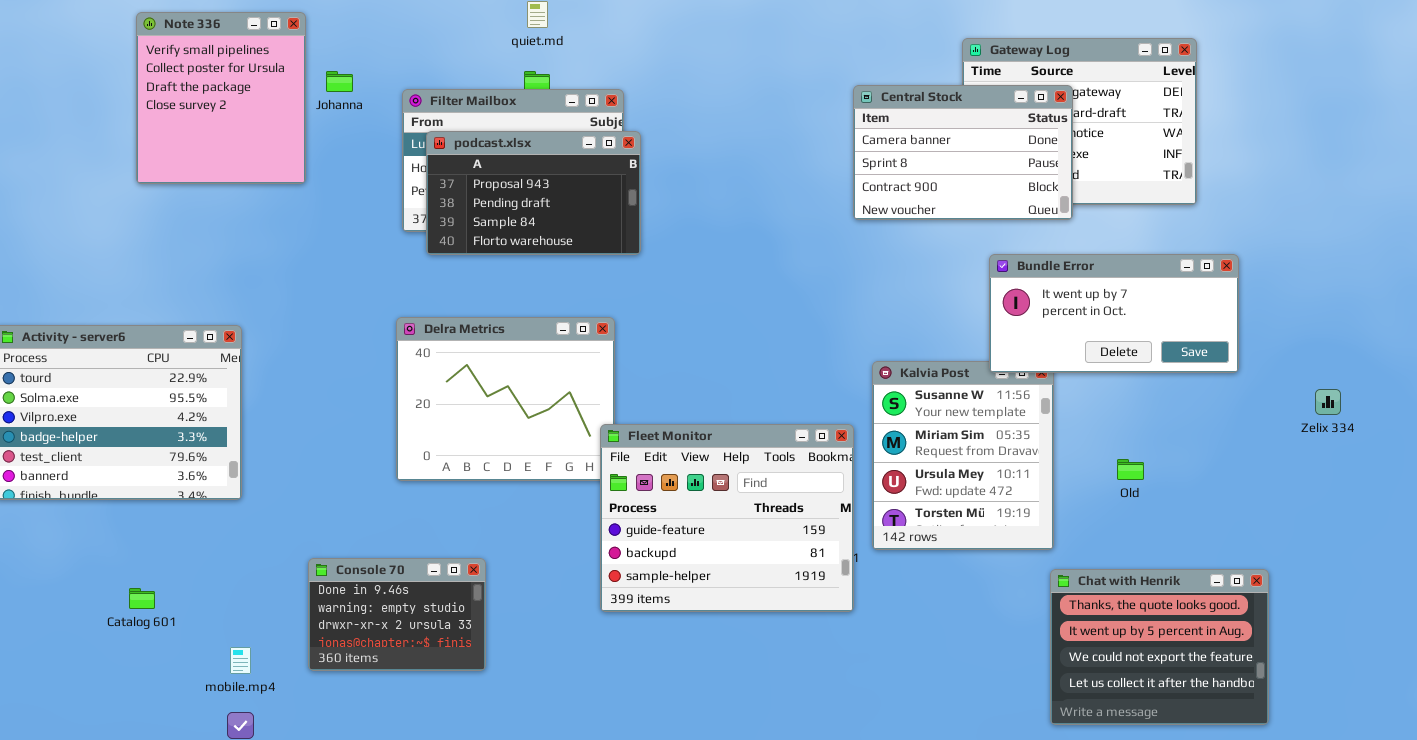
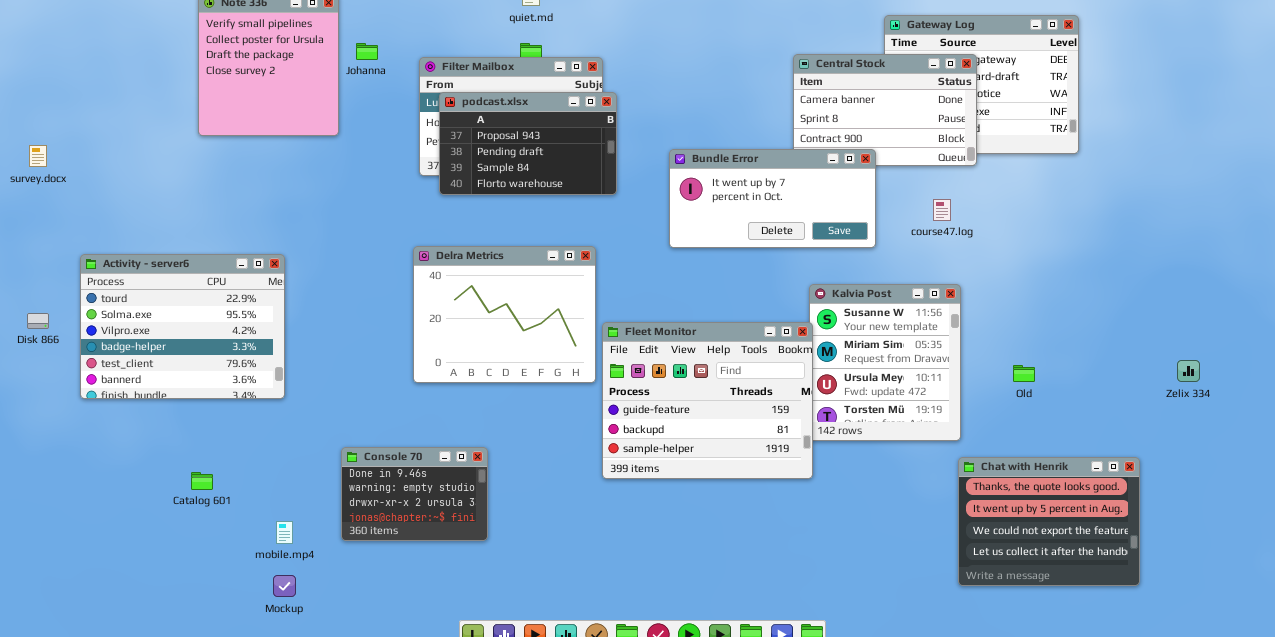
Bundle Error: [989,254,1239,373] -> [669,149,876,248], moved
Zelix 334: [1315,389,1341,415] -> [1177,360,1200,382], moved
Fleet Monitor: [600,424,854,612] -> [602,322,813,479], moved

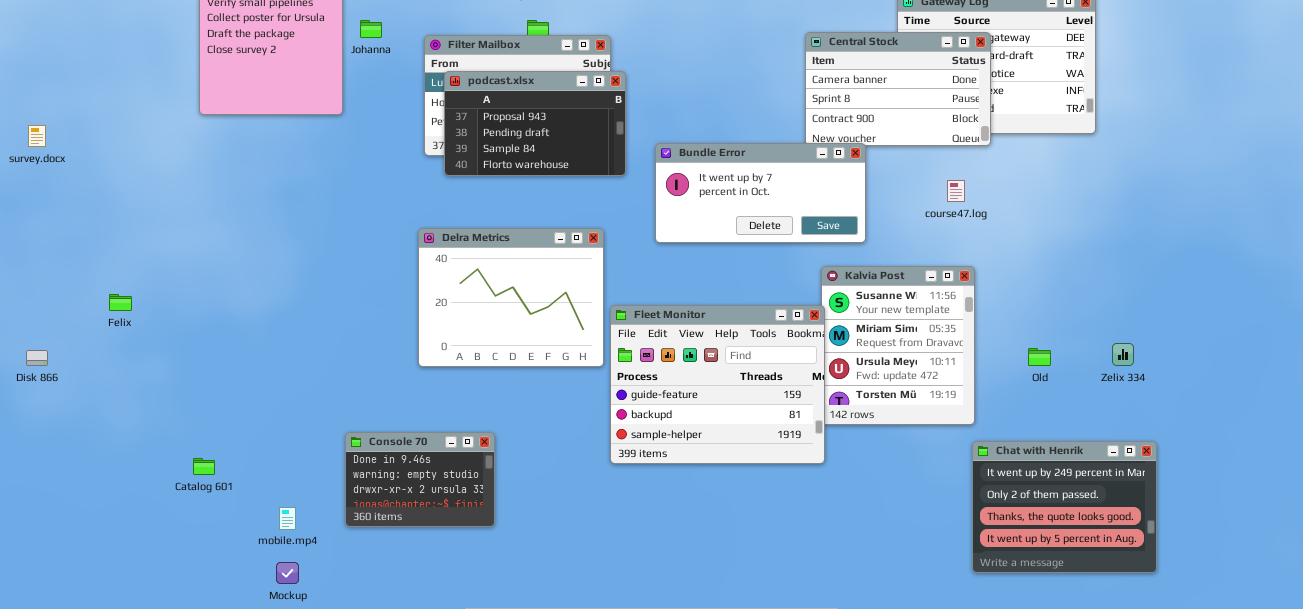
Bundle Error: [669,149,876,248] -> [655,143,866,243], moved
Activity - server6: [80,254,285,399] -> none, closed
Disk 866: [27,313,49,329] -> [26,350,48,366], moved
Zelix 334: [1177,360,1200,382] -> [1112,343,1134,366], moved
Chat with Henrik: [958,457,1140,586] -> [972,441,1157,573], scrolled up 2 rows

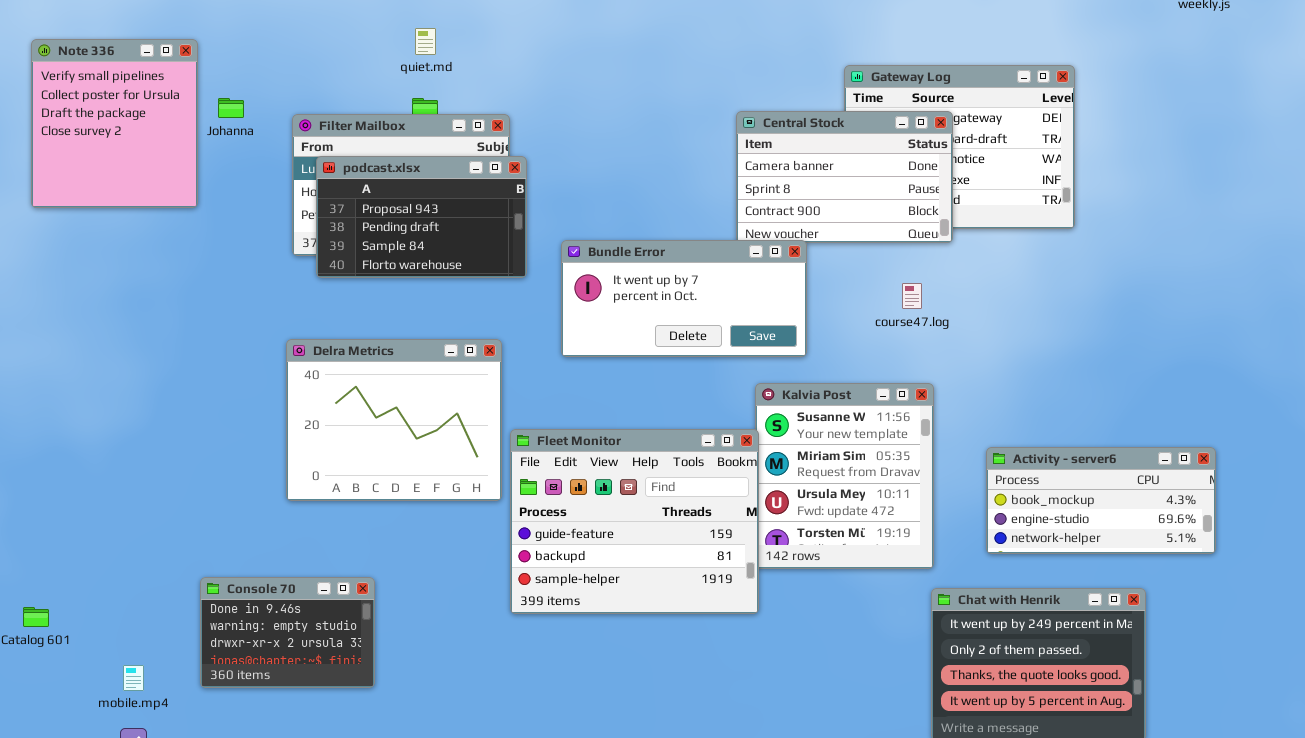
Activity - server6: none -> [986,447,1216,554], opened

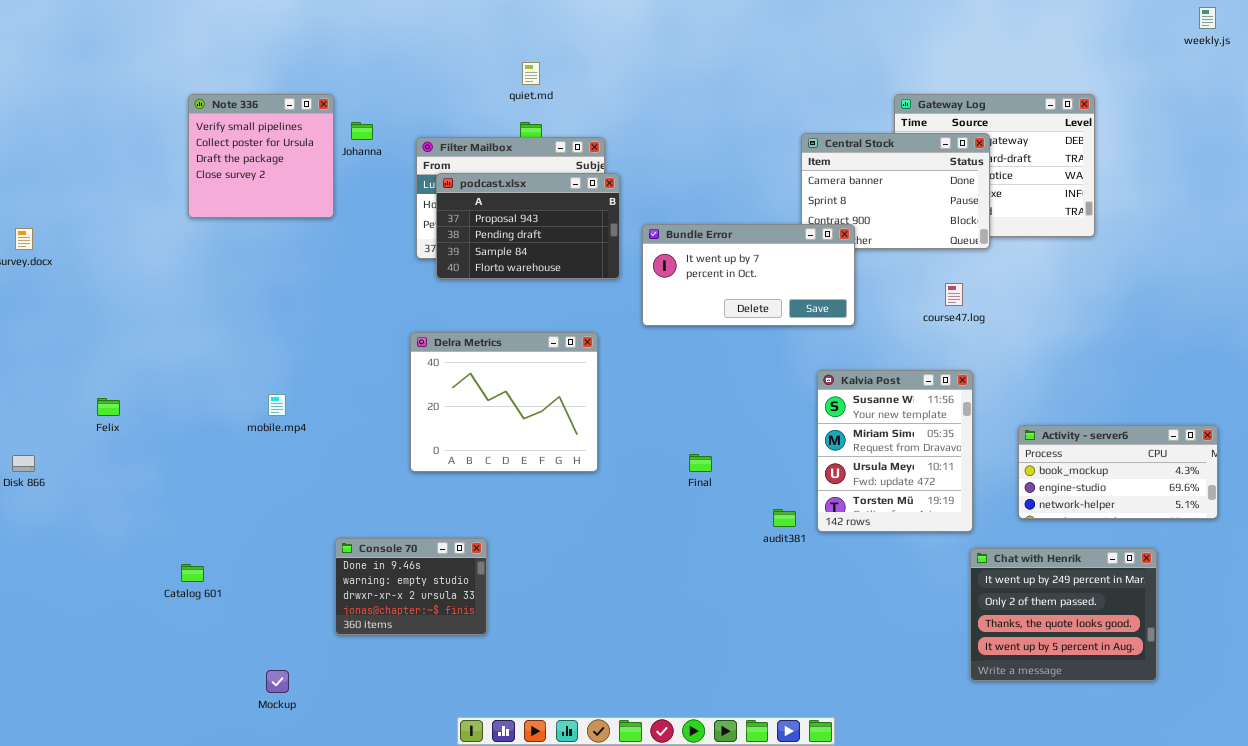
Note 336: [31,39,198,208] -> [188,94,334,218], resized
Bundle Error: [561,240,807,357] -> [642,224,855,326], moved
Fleet Monitor: [510,429,759,614] -> none, closed
mobile.mp4: [123,665,144,691] -> [268,394,286,416], moved

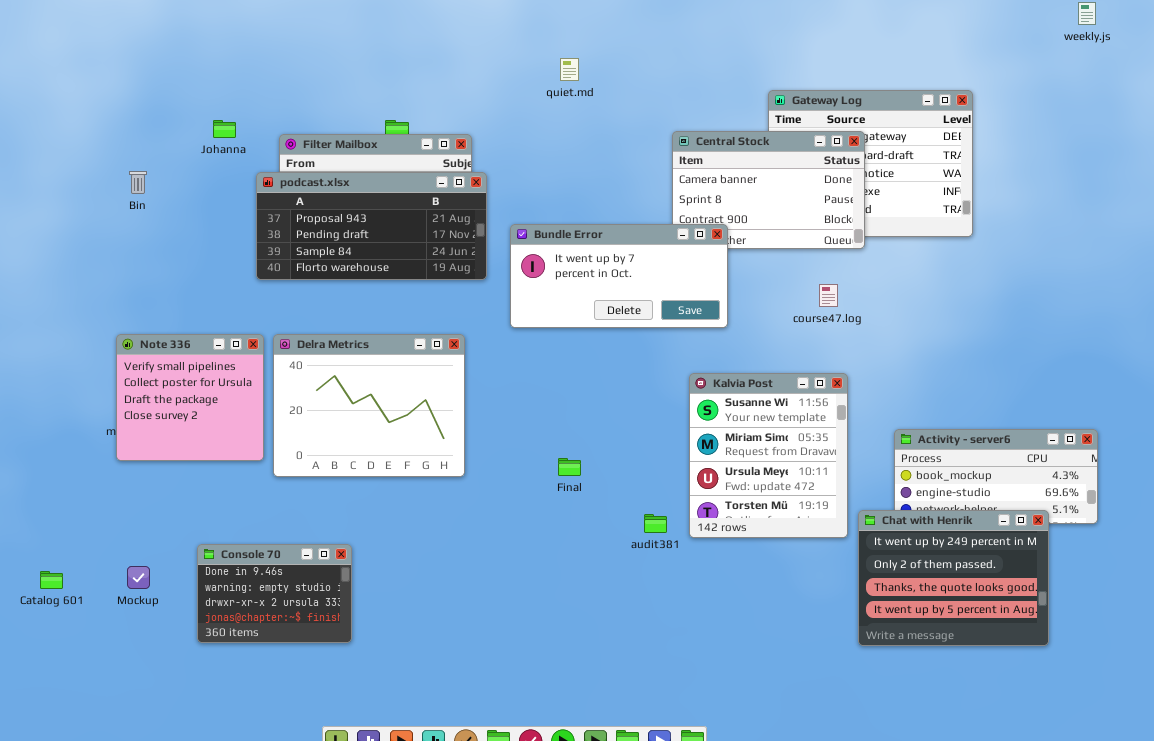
quiet.md: [522,62,540,85] -> [560,58,579,81], moved
Note 336: [188,94,334,218] -> [116,334,264,461], moved
podcast.xlsx: [436,173,620,279] -> [256,172,487,280], resized
Chat with Henrik: [970,548,1157,681] -> [858,510,1049,646], moved
Mockup: [266,670,289,693] -> [127,566,150,589], moved

